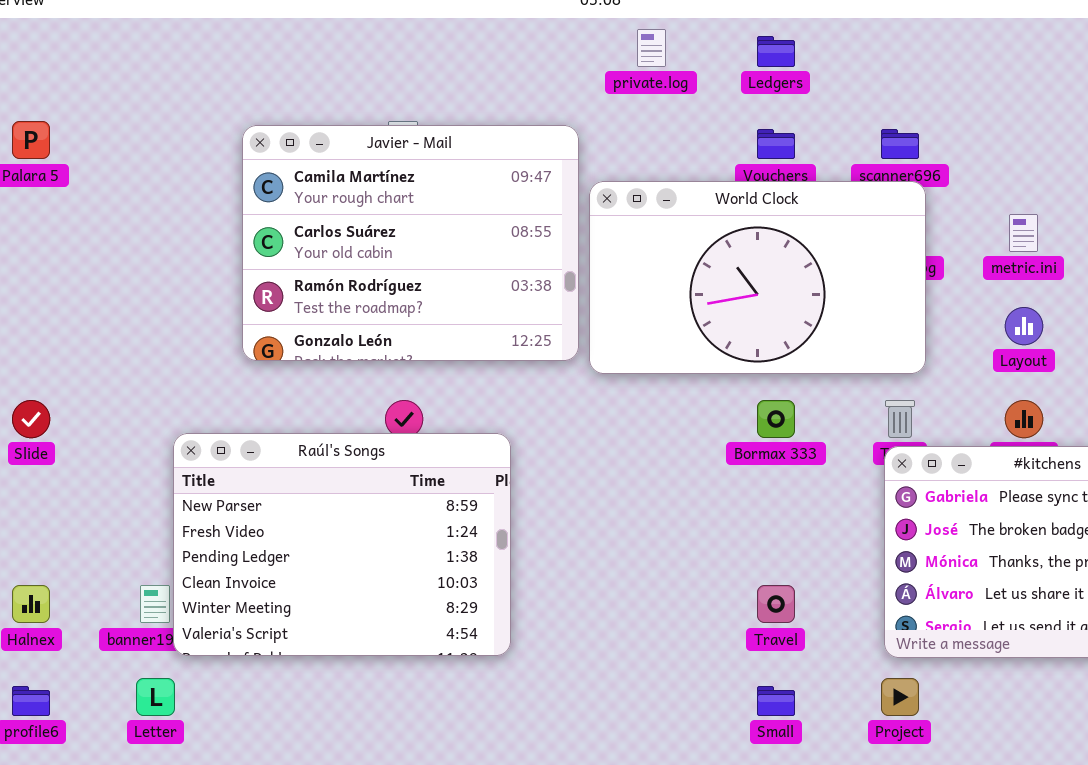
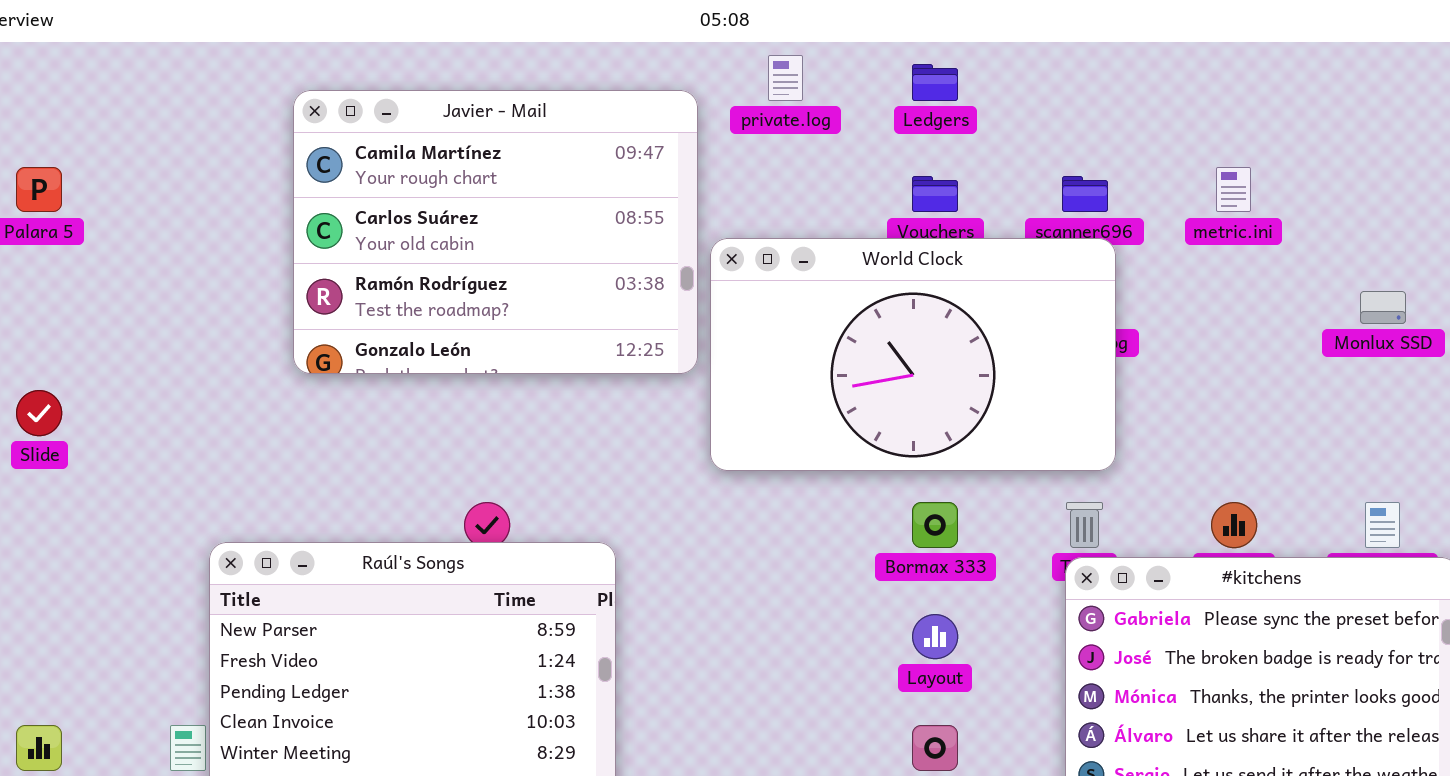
Javier - Mail: [242,125,579,361] -> [293,90,698,374], moved
metric.ini: [1009,214,1038,252] -> [1216,167,1251,212], moved
Layout: [1005,307,1043,345] -> [912,614,958,659], moved
Slide: [12,400,50,438] -> [16,390,62,436], moved

